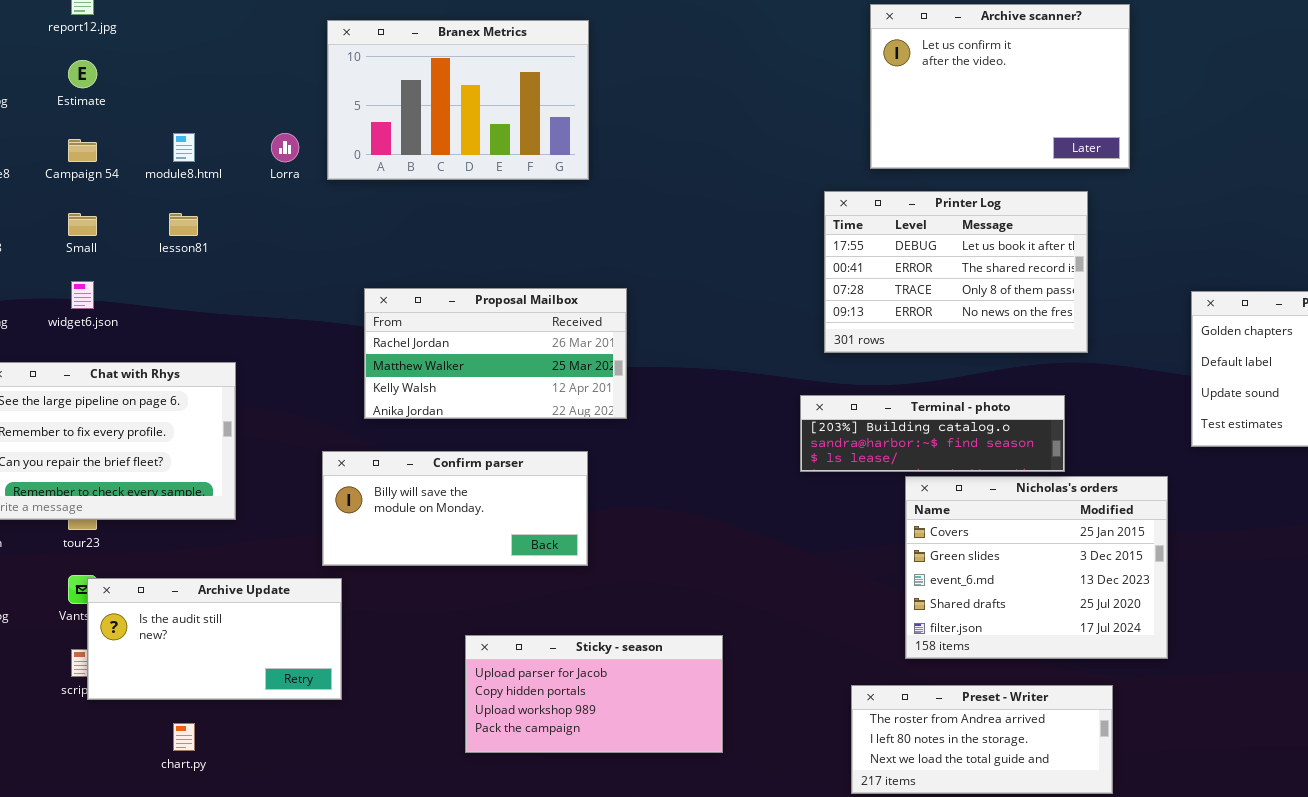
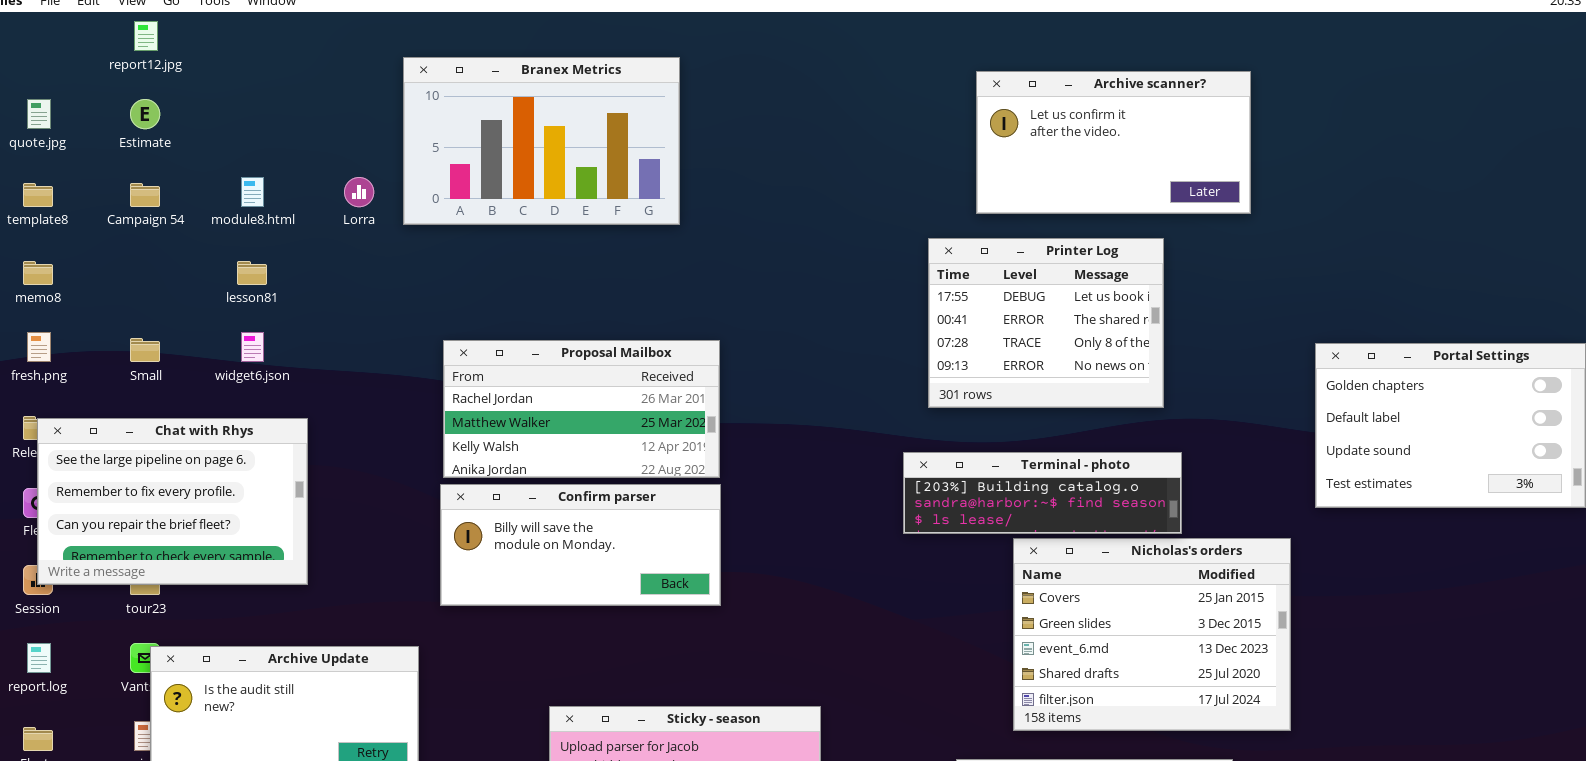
Archive scanner?: [870,4,1130,169] -> [976,71,1251,214], resized
Printer Log: [824,191,1088,353] -> [928,238,1164,408], resized
Small: [68,213,97,236] -> [130,338,160,362], moved
widget6.json: [71,281,94,309] -> [241,332,264,362], moved
Confirm parser: [322,451,588,566] -> [440,484,721,606], moved

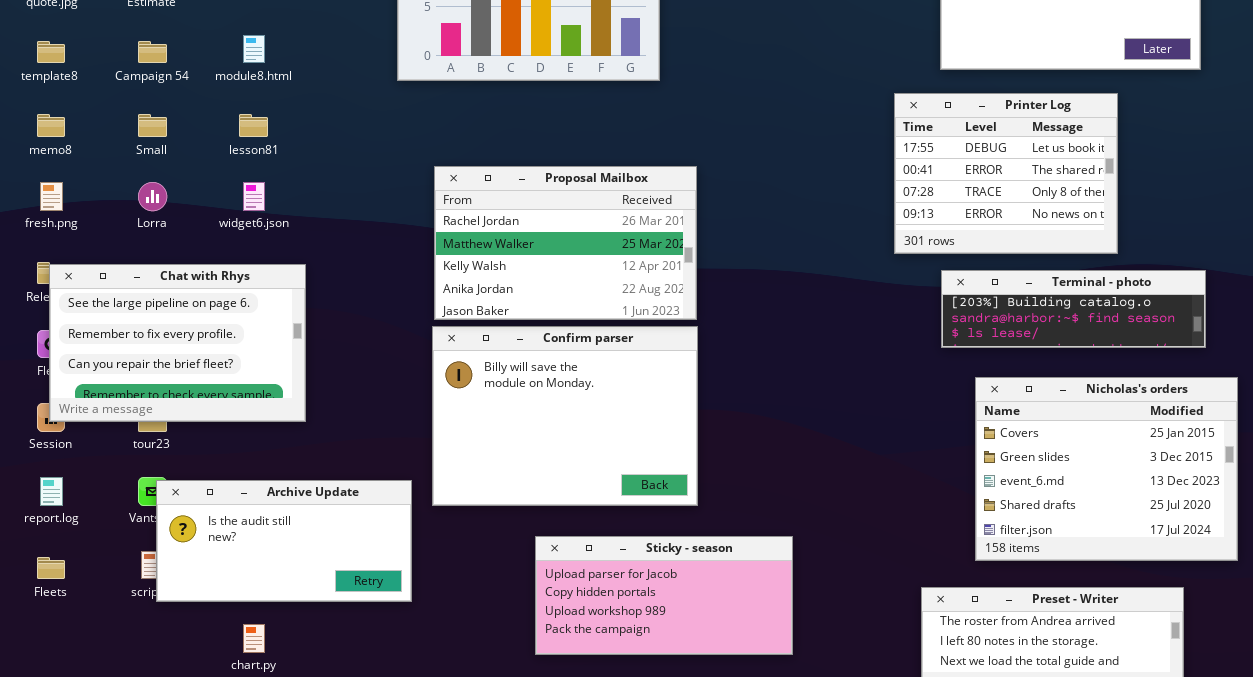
Lorra: [344,177,374,207] -> [138,182,167,211], moved
Small: [130,338,160,362] -> [138,114,167,137], moved
Proposal Mailbox: [443,340,720,478] -> [434,166,697,320], resized
Terminal - photo: [903,452,1182,534] -> [941,270,1206,348], moved
Confirm parser: [440,484,721,606] -> [432,326,698,506], resized

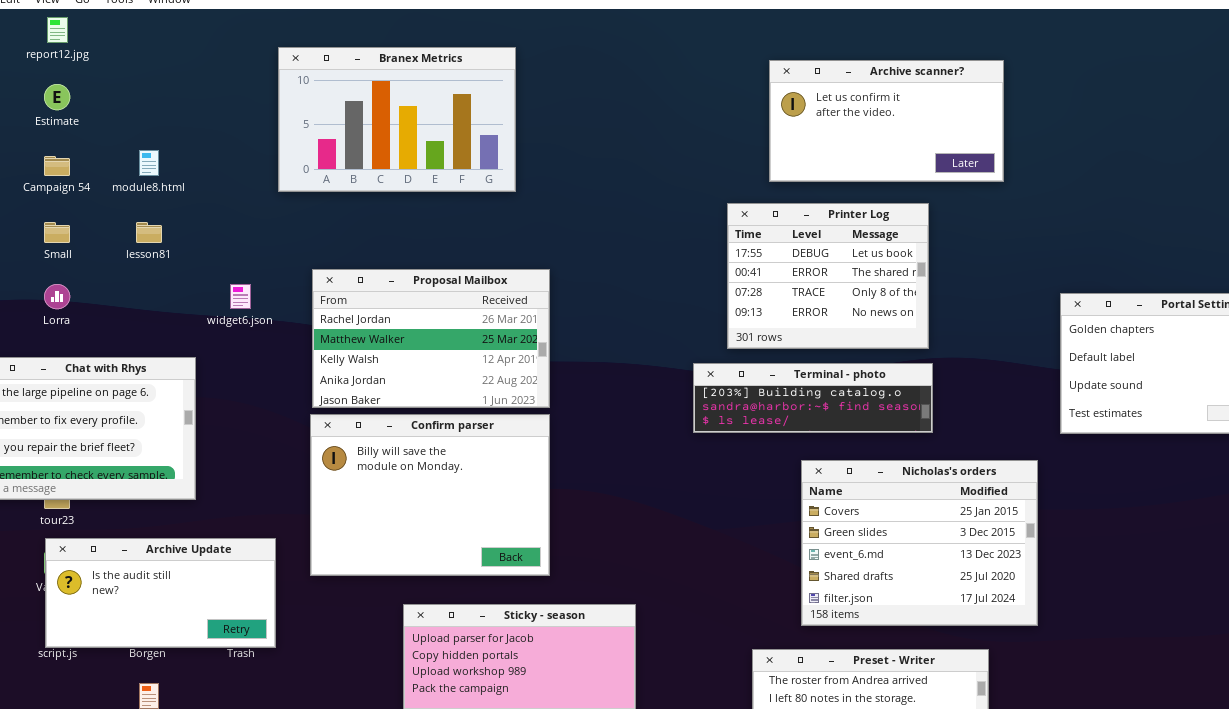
widget6.json: [243,182,265,211] -> [230,284,251,309], moved
Terminal - photo: [941,270,1206,348] -> [693,363,933,433], moved
Archive Update: [156,480,412,602] -> [45,538,276,648], moved

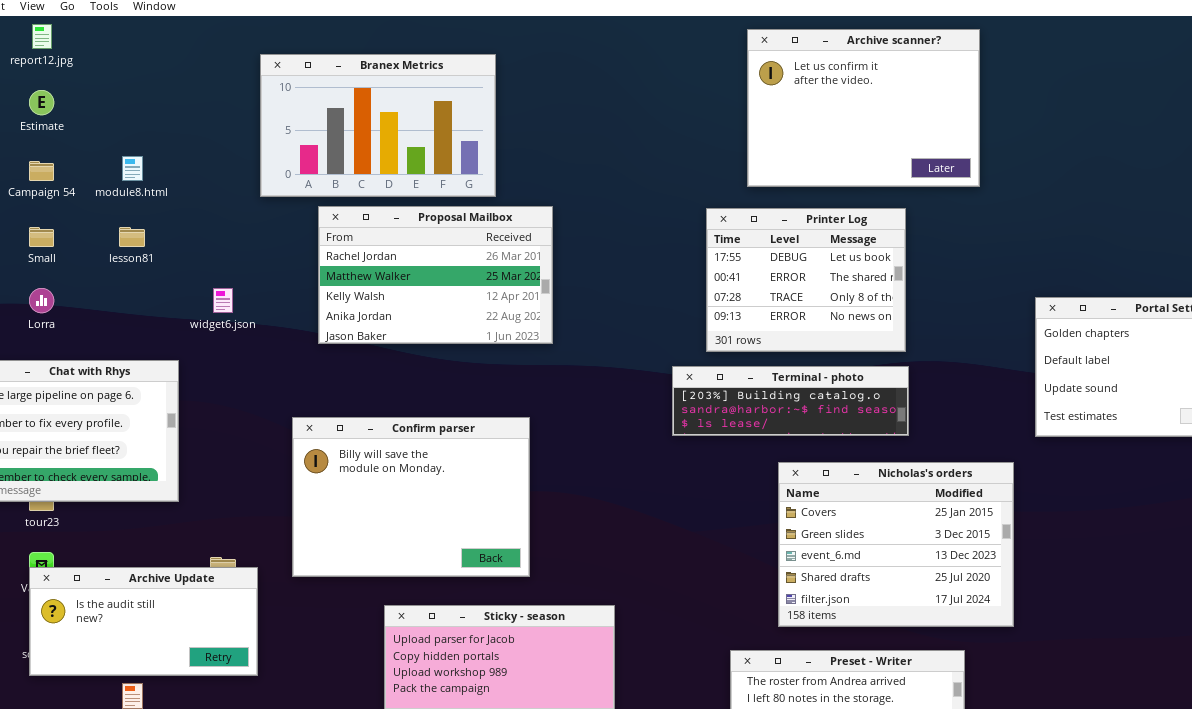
Archive scanner?: [769,60,1004,182] -> [747,29,980,187], resized
Proposal Mailbox: [312,269,550,408] -> [318,206,553,344], moved
Archive Update: [45,538,276,648] -> [29,567,258,676], moved

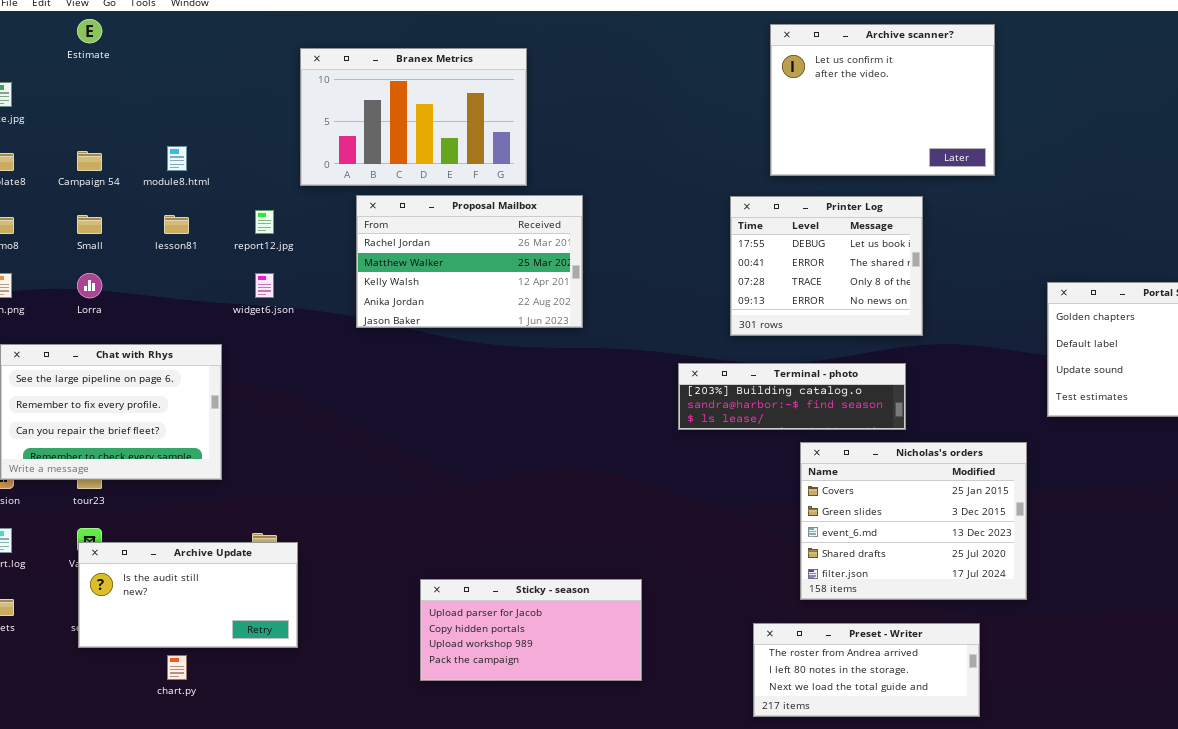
report12.jpg: [32,24,52,49] -> [255,210,274,234], moved
Estimate: [29,90,54,115] -> [77,19,102,43], moved
Terminal - photo: [672,366,909,436] -> [678,363,906,430], moved
Confirm parser: [292,417,530,577] -> none, closed

